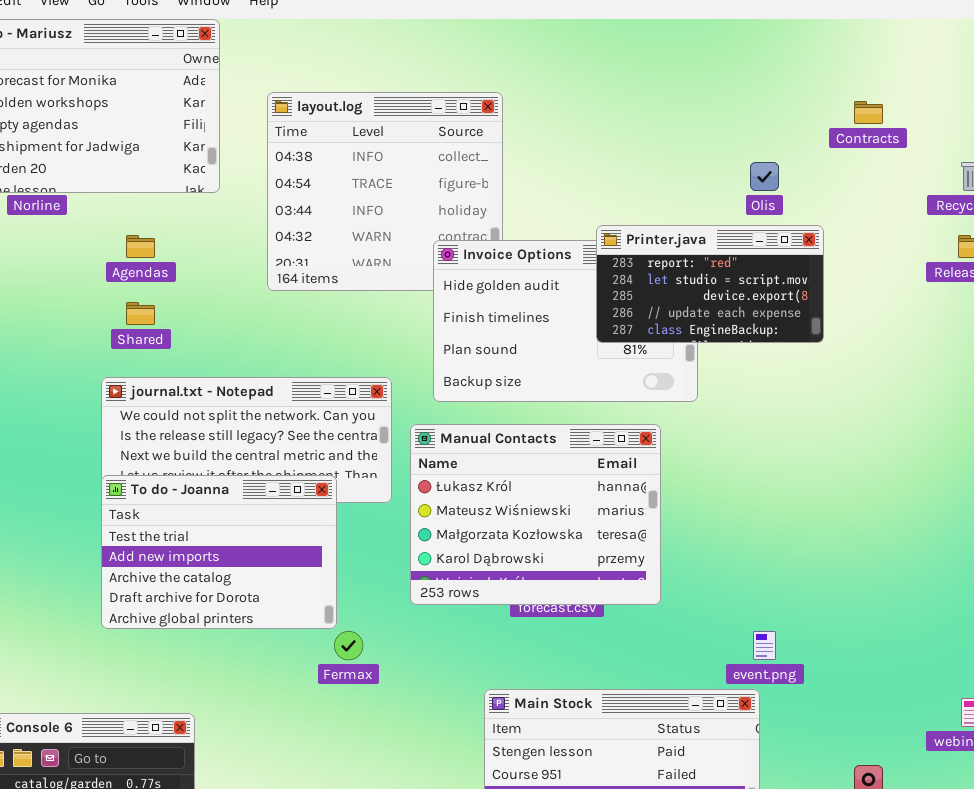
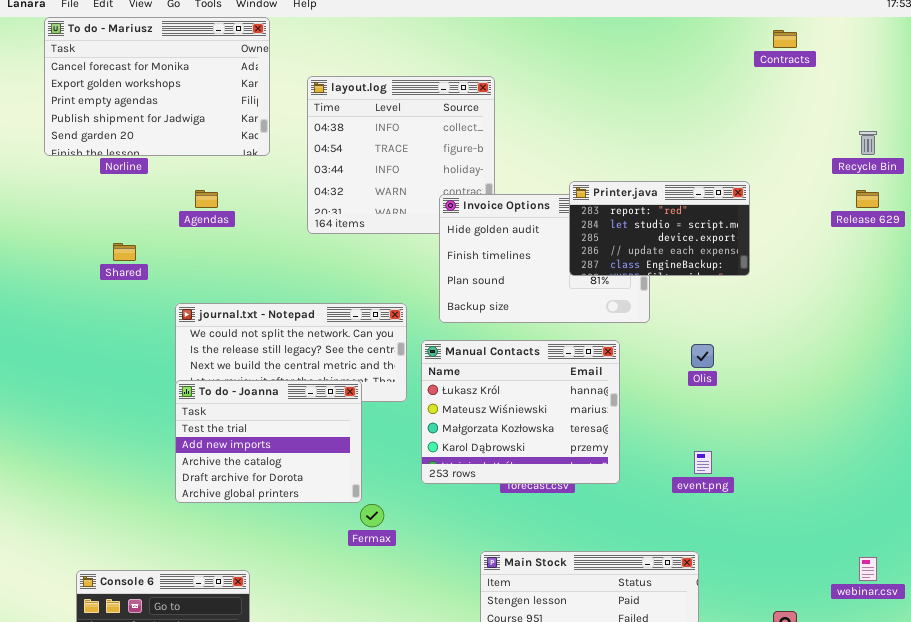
Contracts: [854,101,883,124] -> [773,30,797,48], moved
Olis: [750,162,779,191] -> [691,344,714,368], moved
Shared: [126,302,155,325] -> [113,243,136,261], moved
event.png: [753,631,776,660] -> [694,451,712,474], moved

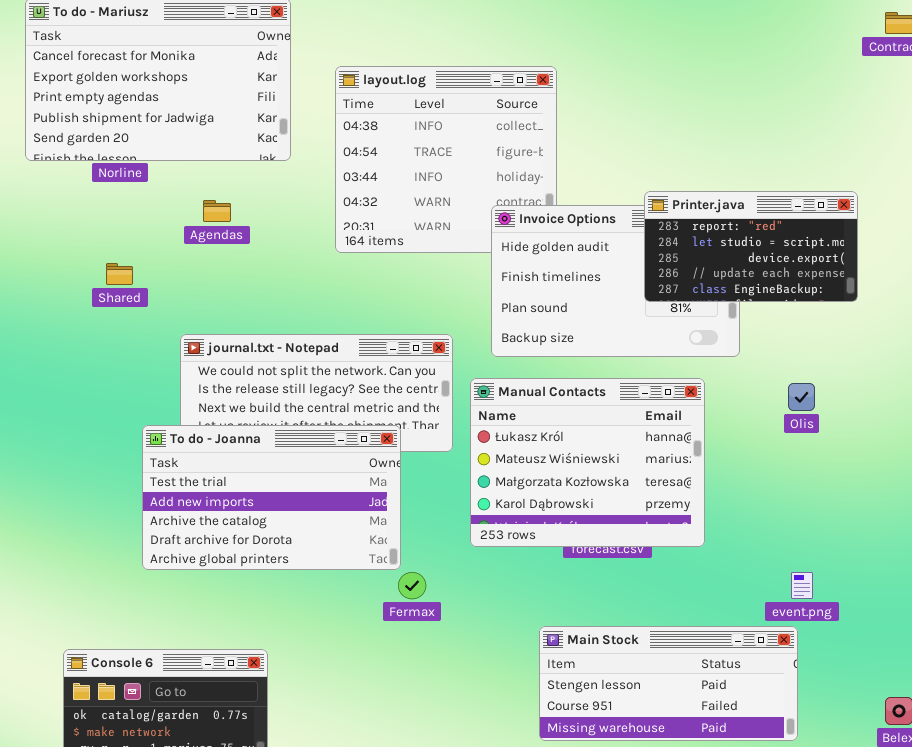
To do - Joanna: [175,380,362,503] -> [142,425,401,570], resized
event.png: [694,451,712,474] -> [791,572,813,599], moved

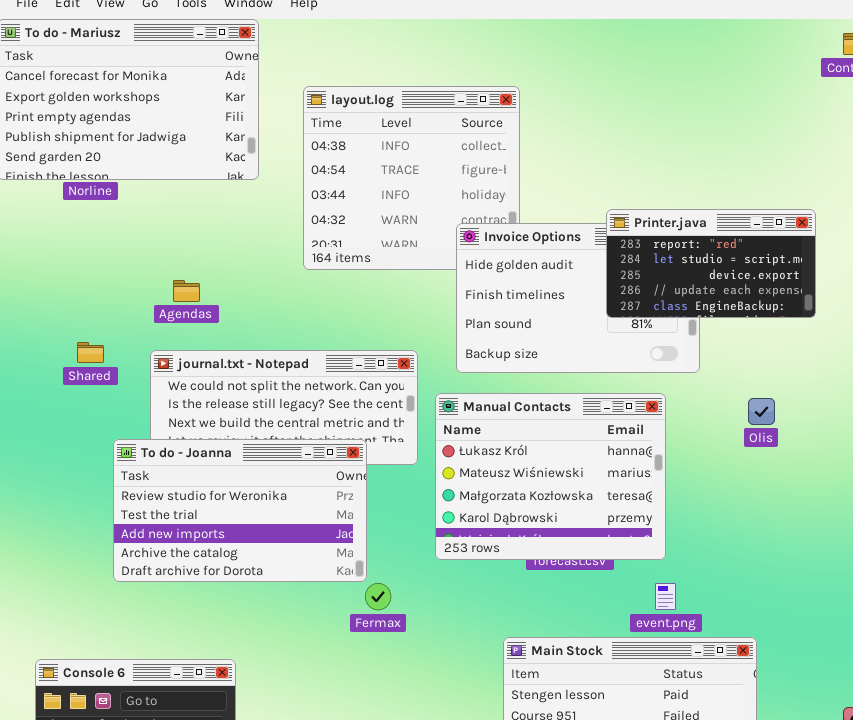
Agendas: [203,200,231,222] -> [173,280,200,302], moved
Shared: [106,263,133,285] -> [77,342,104,363], moved
To do - Joanna: [142,425,401,570] -> [113,439,367,582], scrolled up 1 row
event.png: [791,572,813,599] -> [655,583,676,610], moved

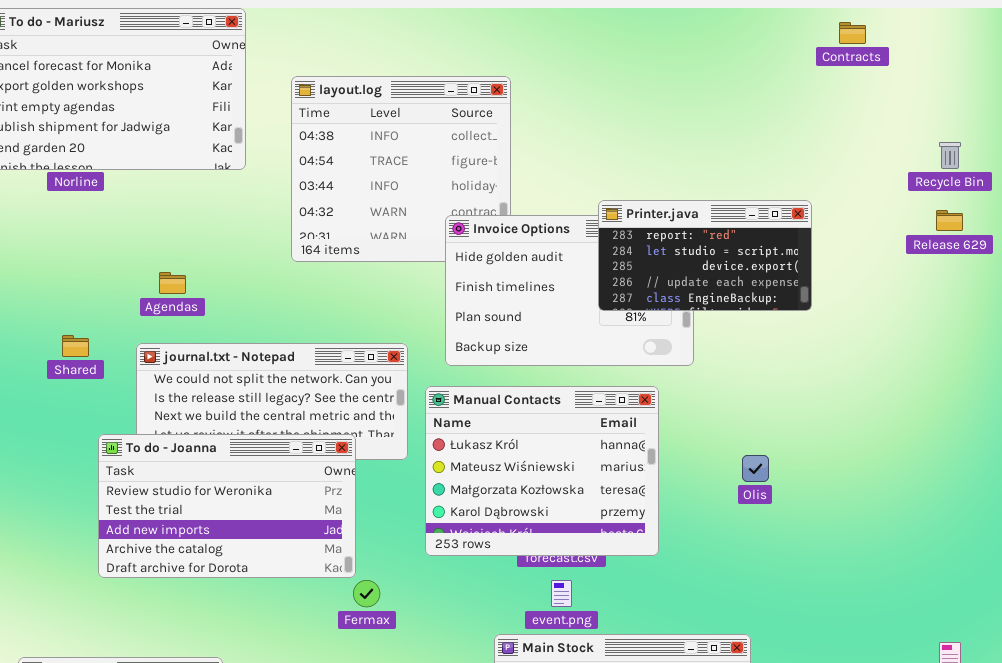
Olis: [748,398,775,425] -> [742,455,769,482], moved
event.png: [655,583,676,610] -> [551,580,572,607], moved

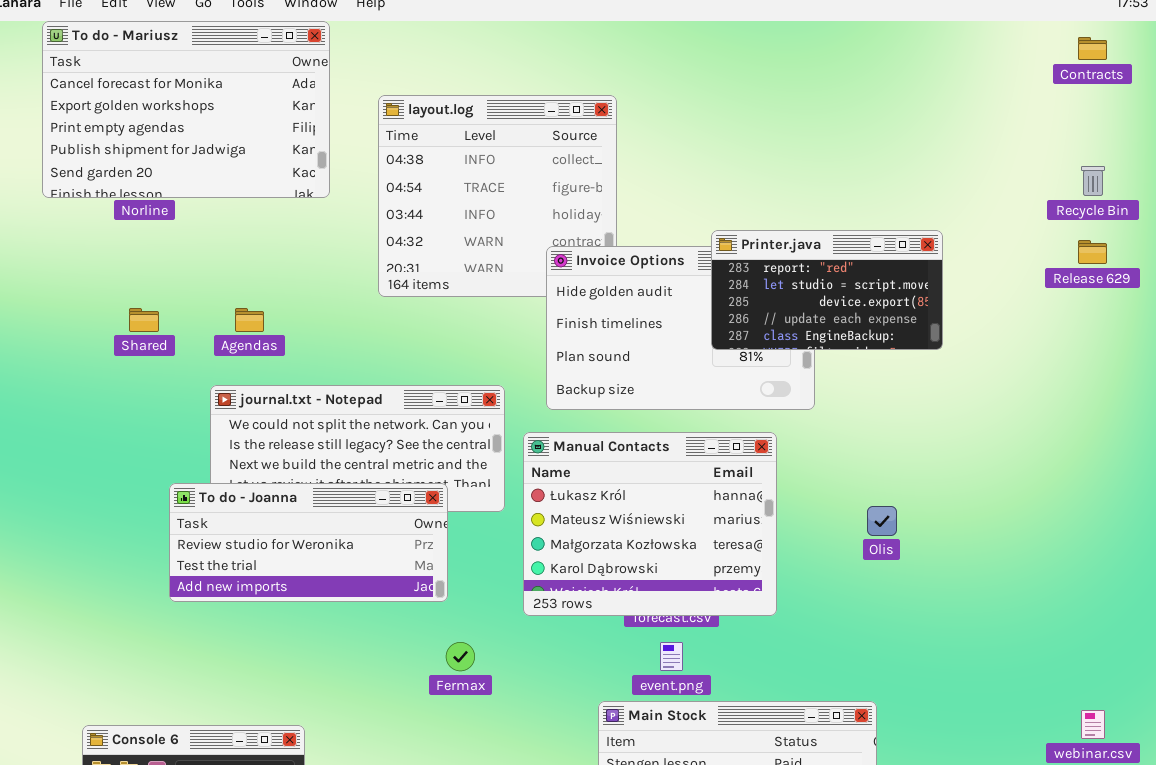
Contracts: [839,22,866,44] -> [1078,37,1107,60], moved
Shared: [62,335,89,357] -> [129,308,159,332], moved
To do - Joanna: [98,434,356,578] -> [169,483,448,602], resized

